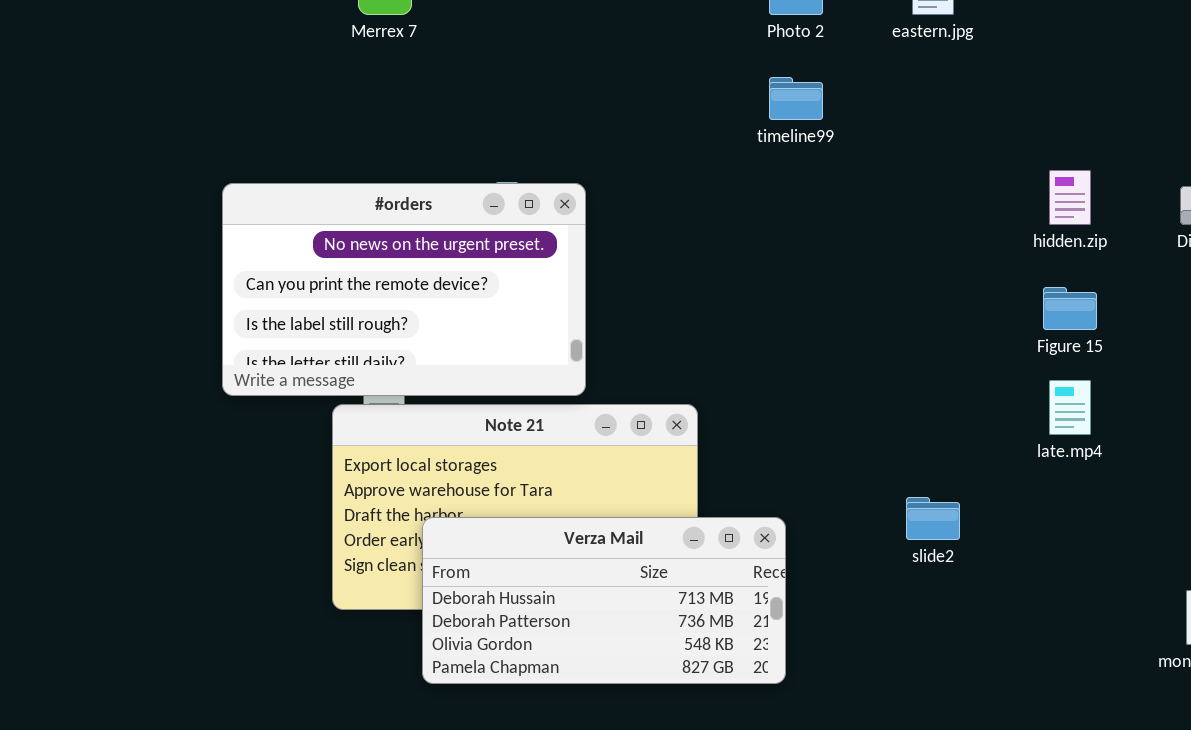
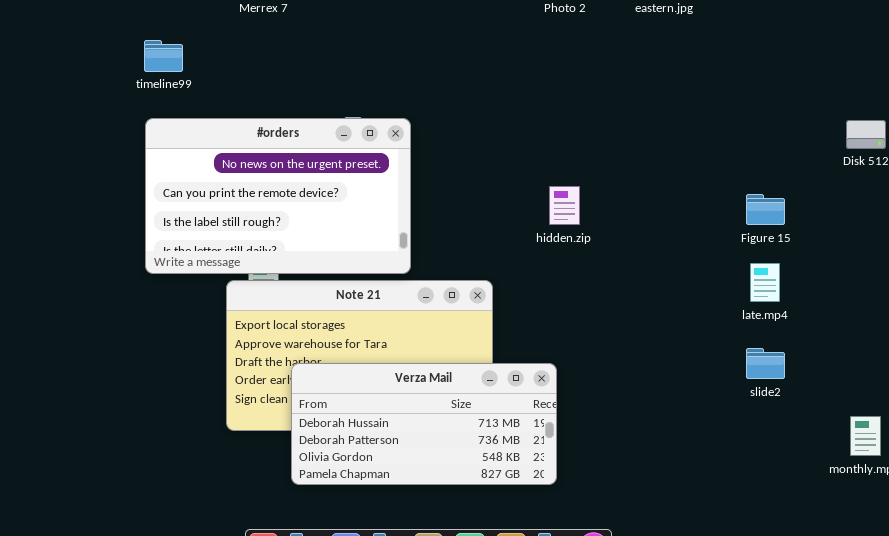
timeline99: [769,77,823,120] -> [144,40,183,72], moved
hidden.zip: [1049,170,1091,225] -> [549,186,580,225], moved
slide2: [906,497,960,540] -> [746,348,785,379], moved

